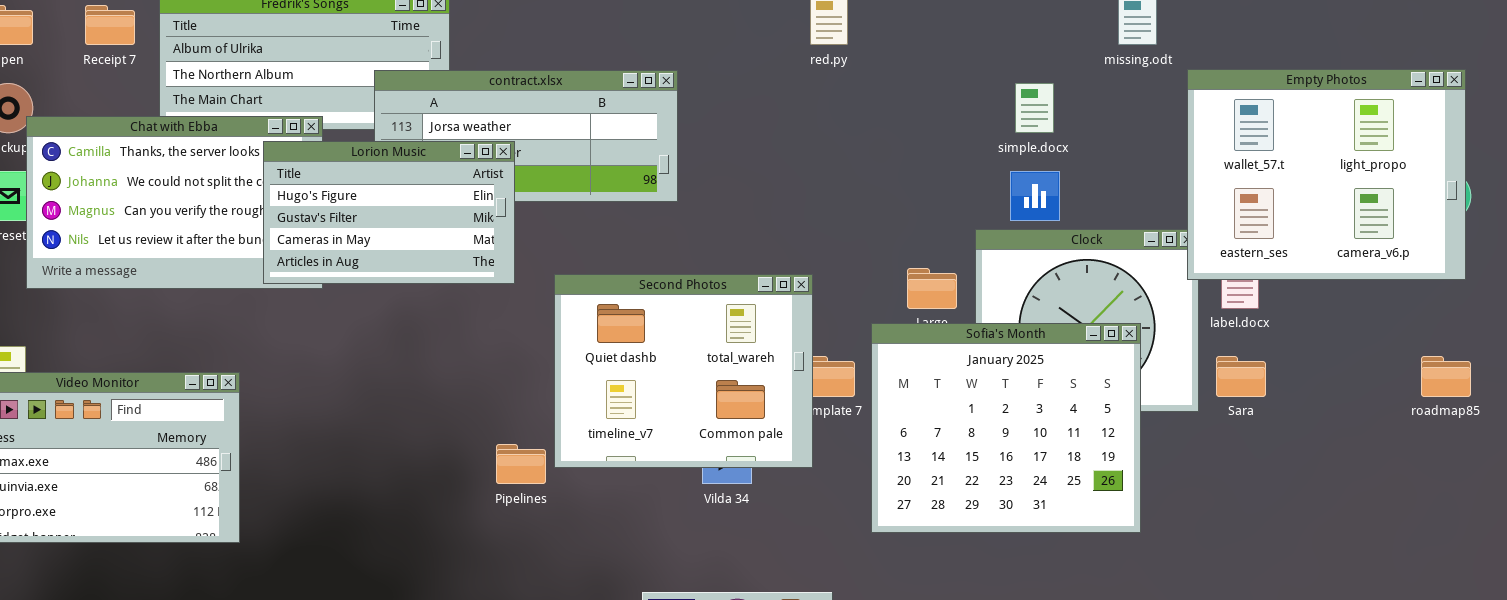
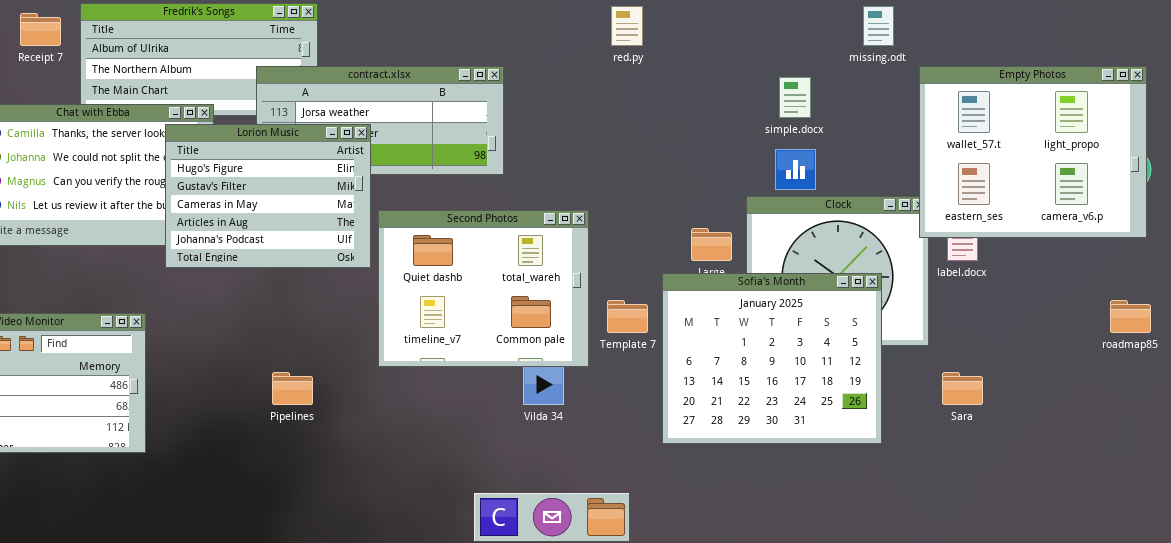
Lorion Music: [263,141,515,284] -> [165,124,371,268], resized
Second Photos: [554,274,813,468] -> [378,210,589,367], moved
Sara: [1216,356,1266,397] -> [942,372,983,405], moved
Pipelines: [496,444,546,484] -> [272,372,313,405], moved

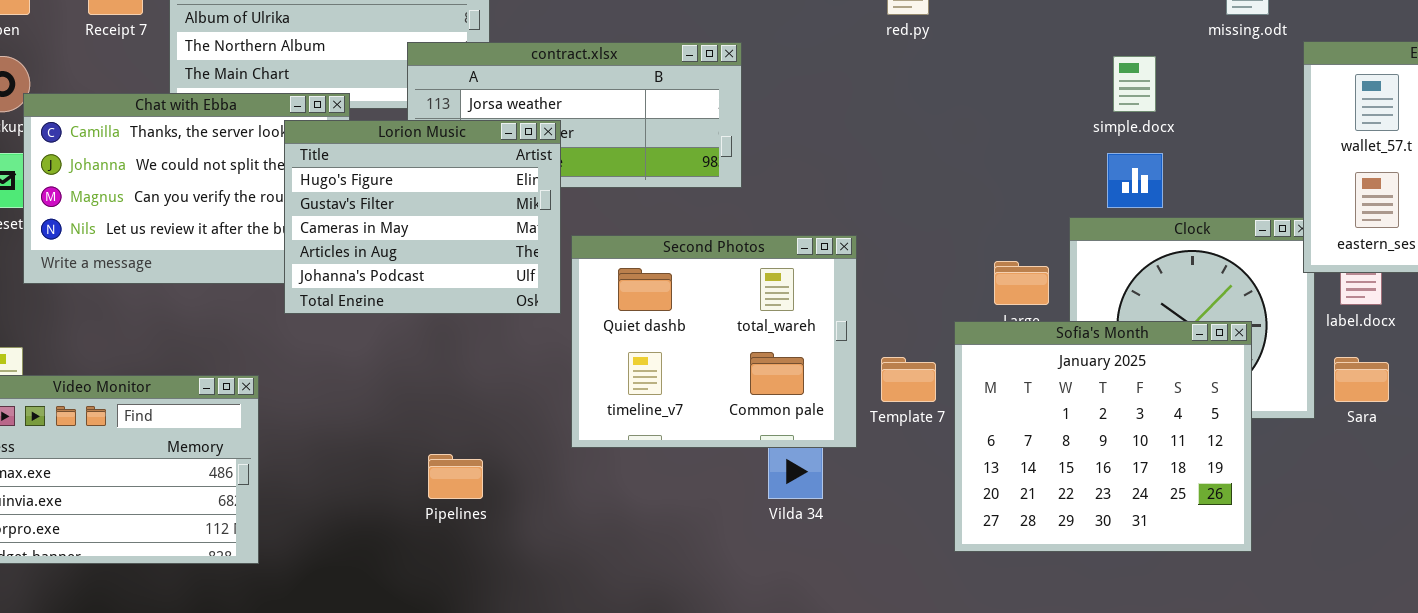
Sara: [942,372,983,405] -> [1334,357,1389,402], moved

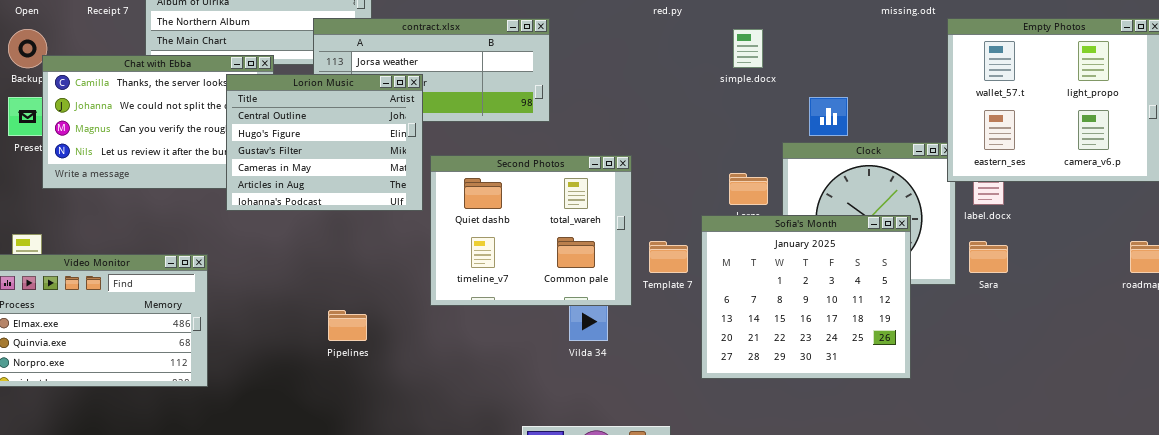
simple.docx: [1113,56,1156,112] -> [733,29,763,68], moved
Lorion Music: [284,120,561,314] -> [226,74,423,211], scrolled up 1 row

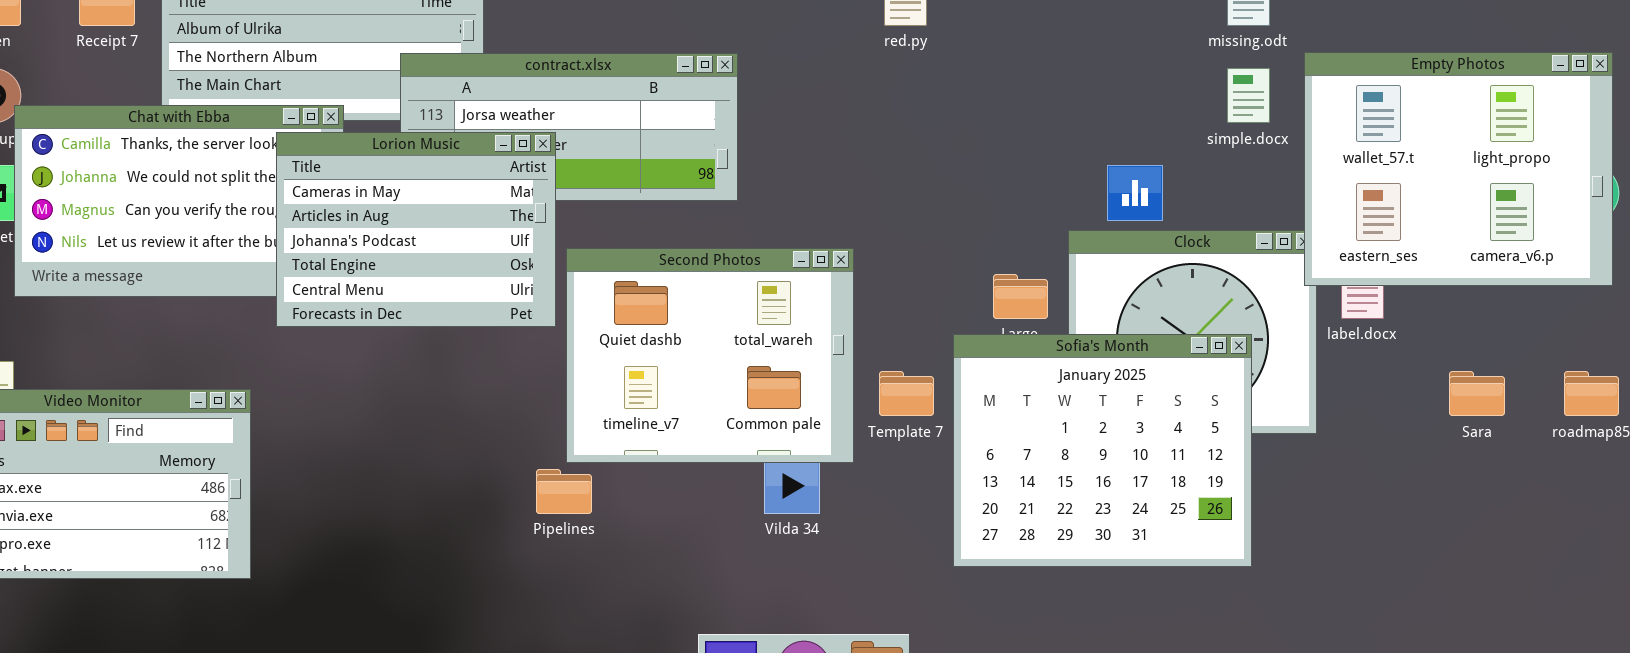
simple.docx: [733,29,763,68] -> [1227,68,1270,123], moved
Lorion Music: [226,74,423,211] -> [276,132,556,327], scrolled down 3 rows
Sara: [969,241,1008,273] -> [1449,371,1505,416], moved
Pipelines: [328,310,367,341] -> [536,469,592,514], moved

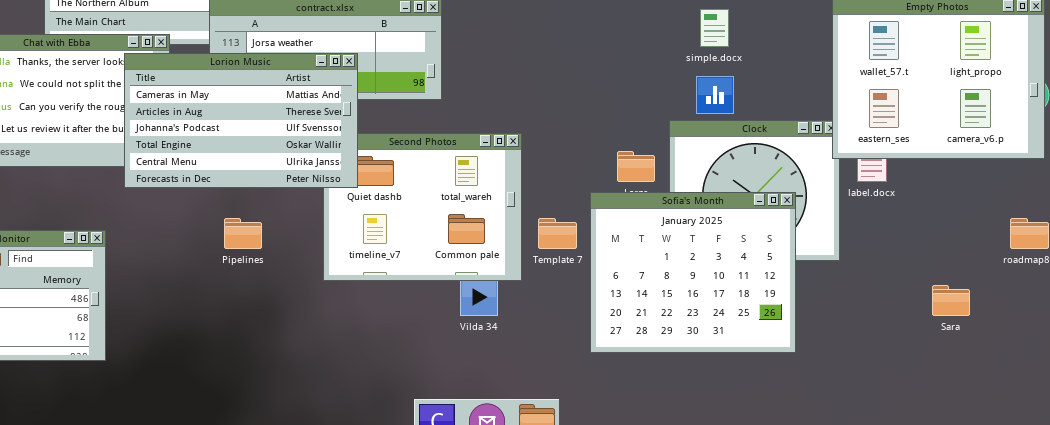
simple.docx: [1227,68,1270,123] -> [700,9,729,47], moved
Lorion Music: [276,132,556,327] -> [124,53,358,188], resized
Sara: [1449,371,1505,416] -> [932,285,970,316], moved
Pipelines: [536,469,592,514] -> [224,218,262,249], moved

